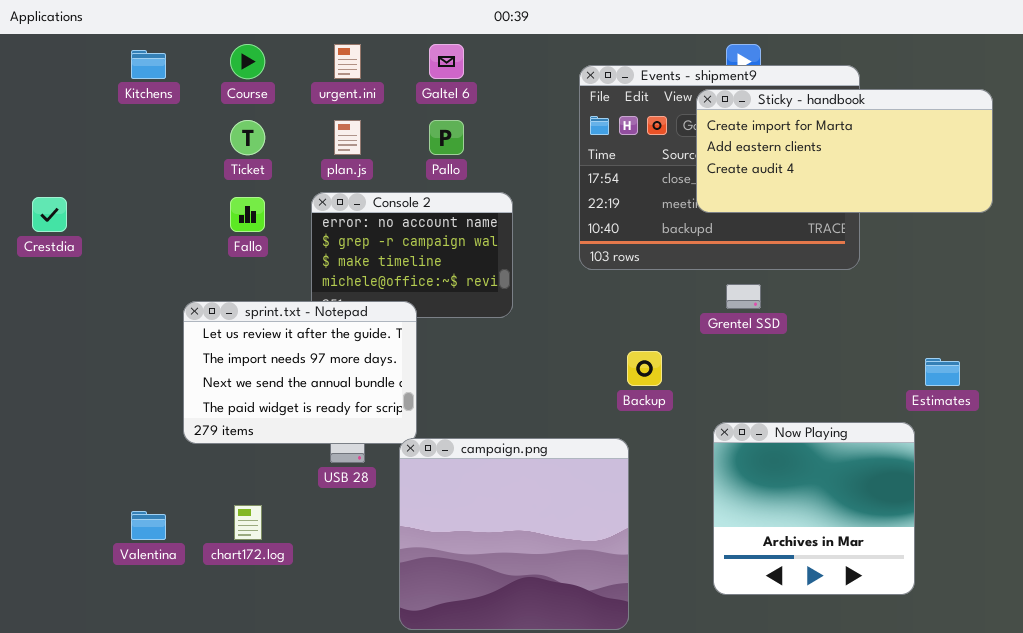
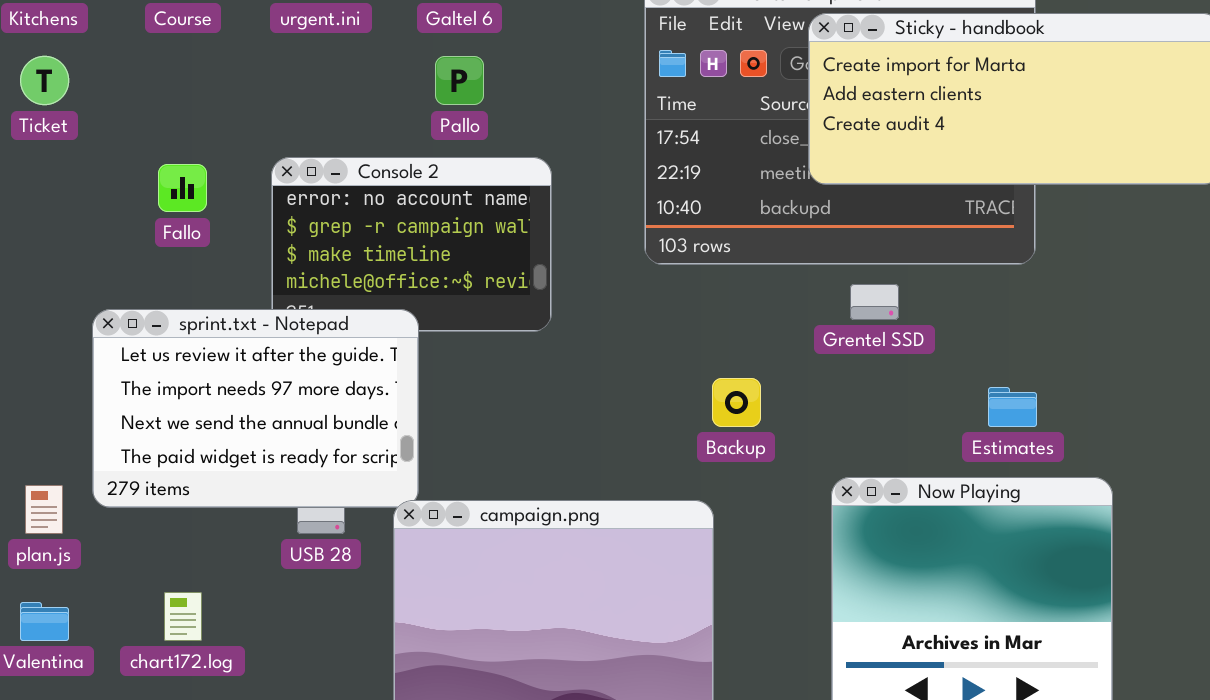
Ticket: [230,120,265,155] -> [20,56,69,105], moved
plan.js: [334,120,361,155] -> [25,485,63,534], moved
Estimates: [925,358,960,386] -> [988,387,1037,427], moved

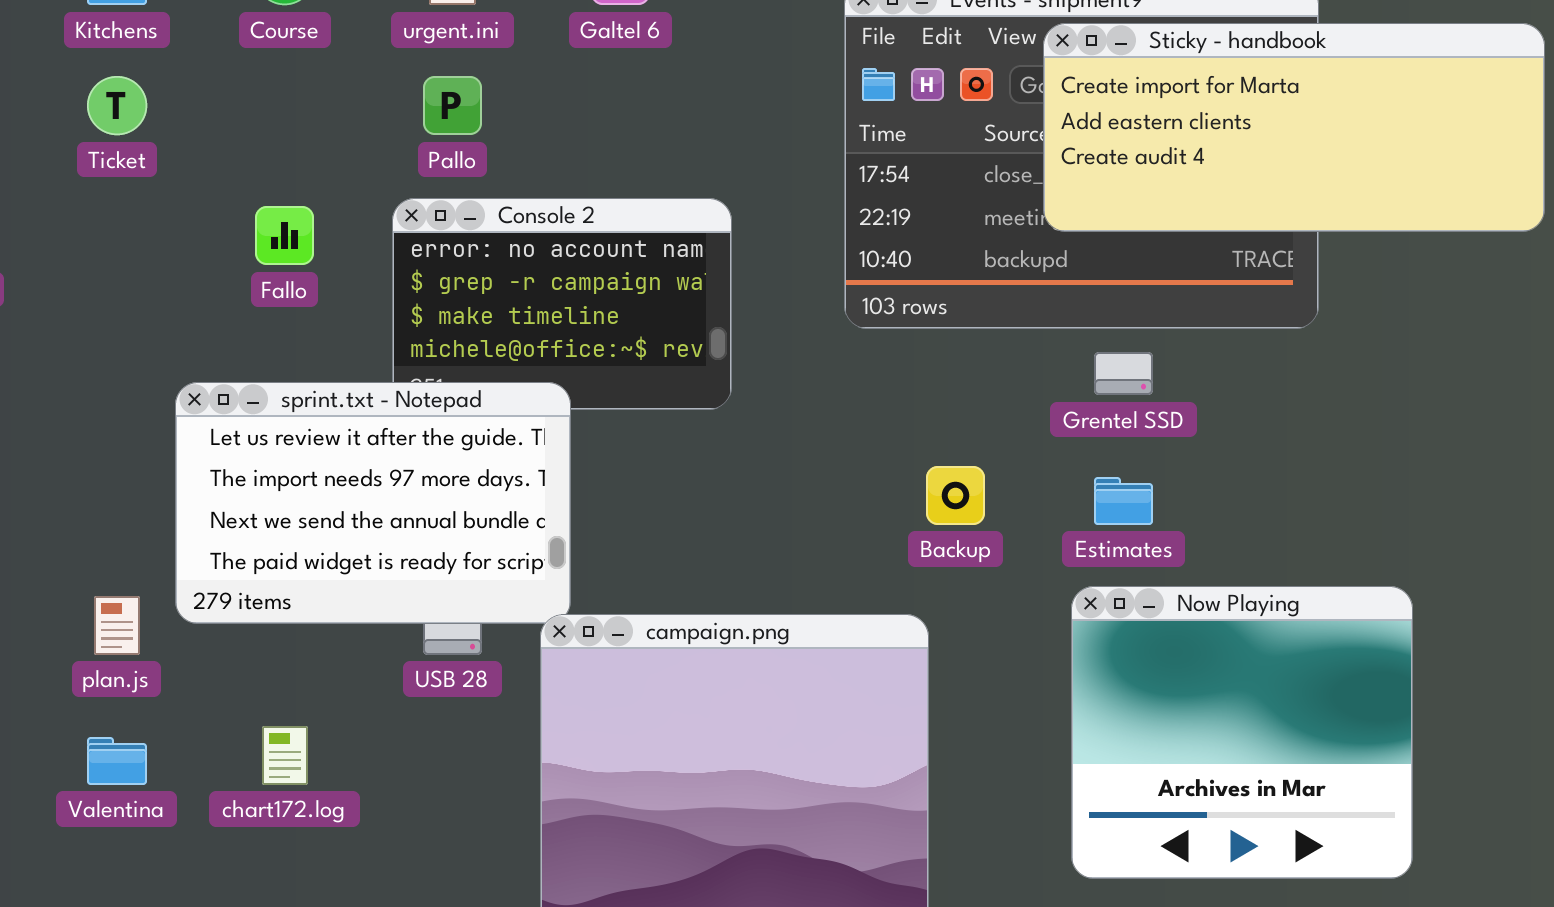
Pallo: [435,56,484,105] -> [423,76,482,135], moved
Estimates: [988,387,1037,427] -> [1094,477,1153,525], moved

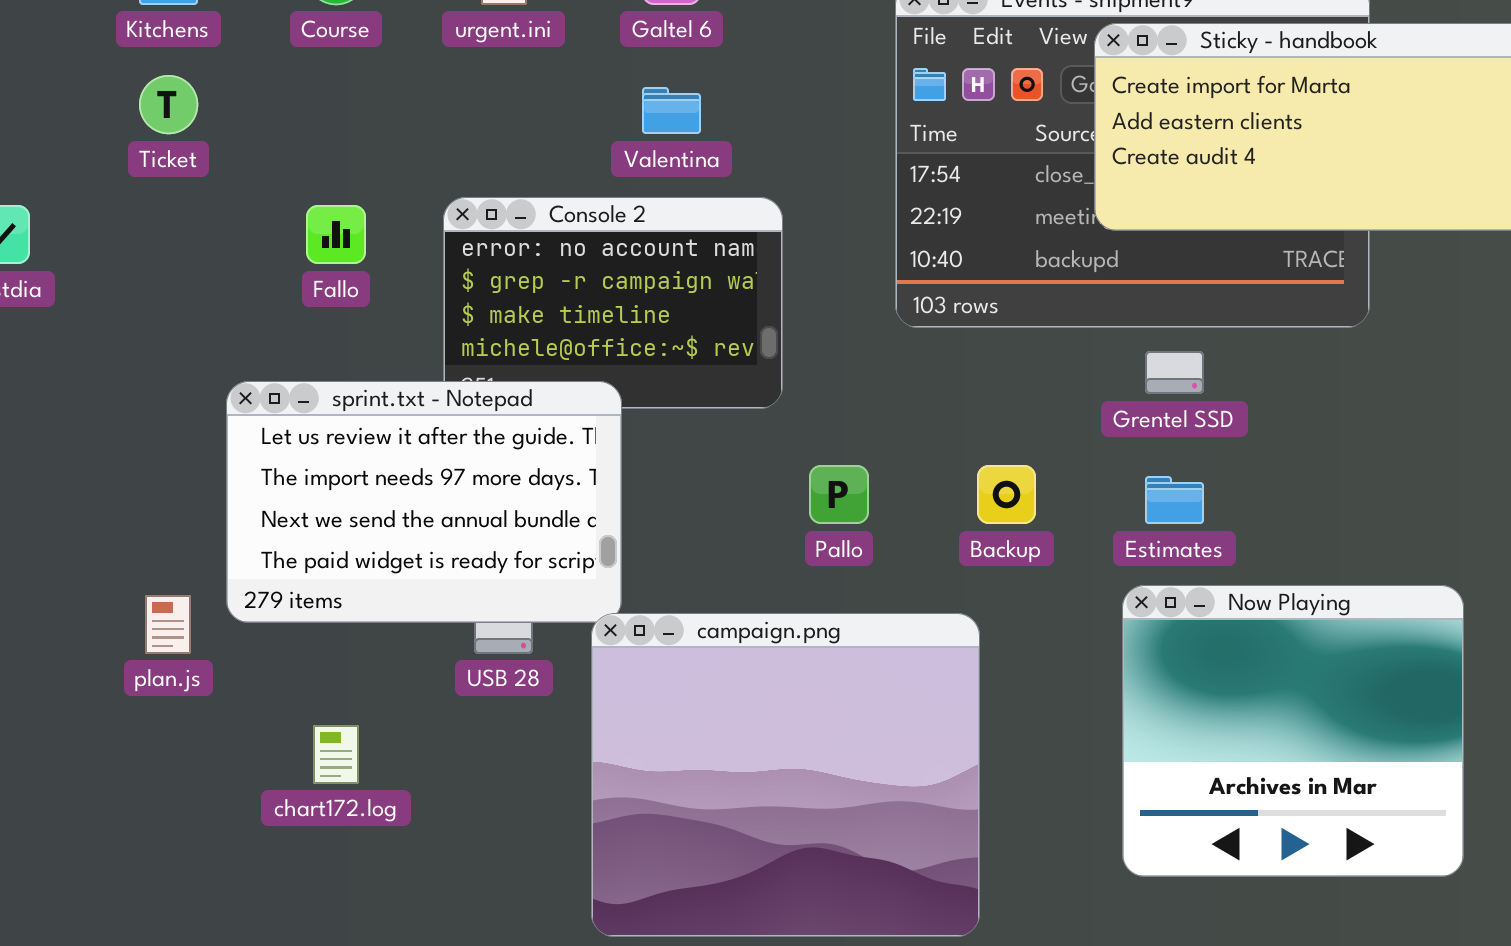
Pallo: [423,76,482,135] -> [809,465,869,524], moved
Valentina: [87,737,147,785] -> [642,87,701,134], moved

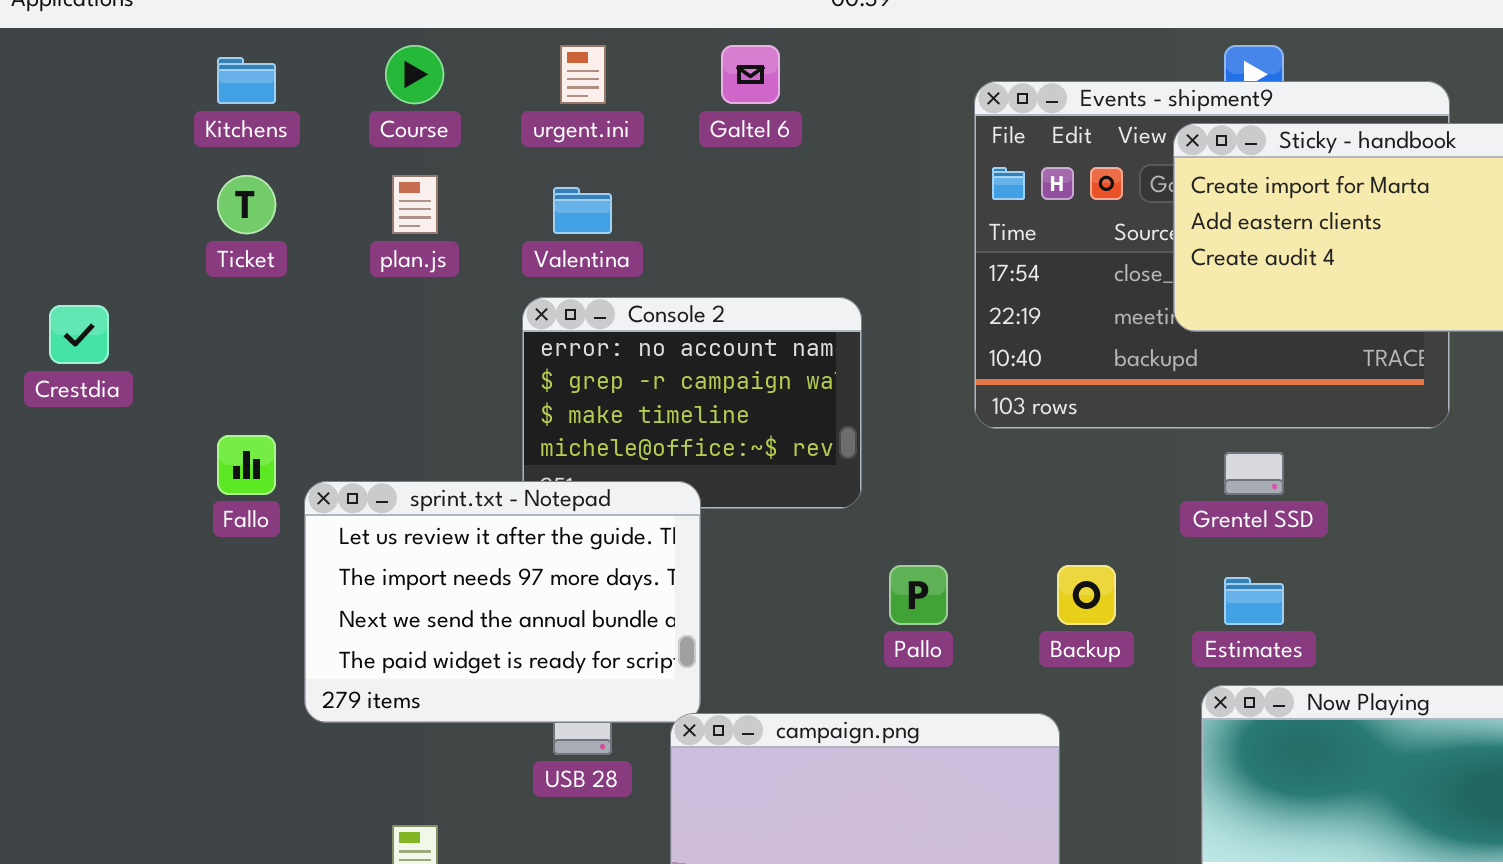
Valentina: [642,87,701,134] -> [553,187,612,234], moved
Fallo: [306,205,366,264] -> [217,435,276,495], moved
plan.js: [145,595,191,654] -> [392,175,438,234], moved

